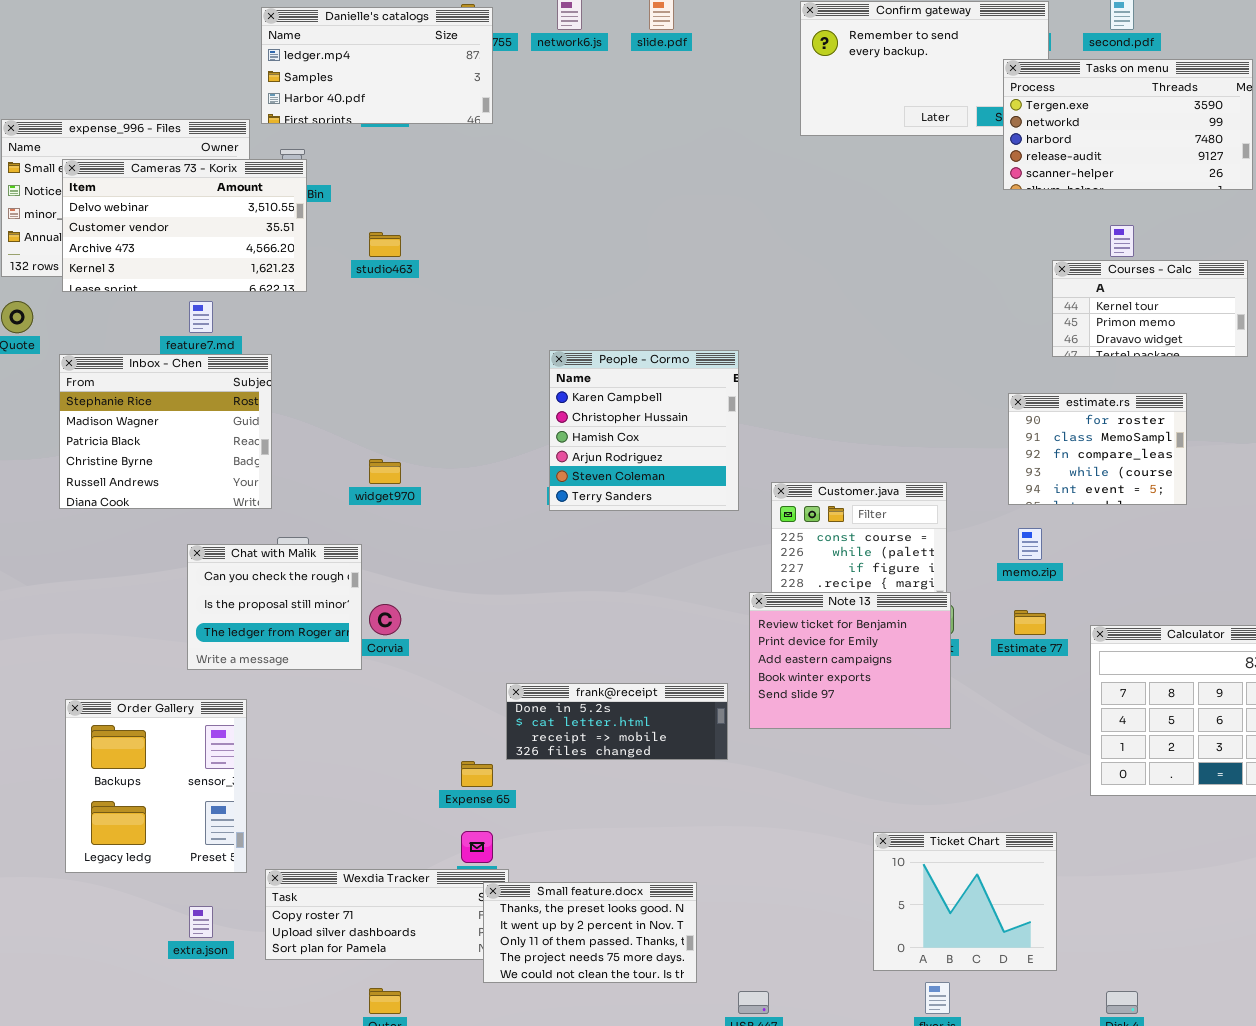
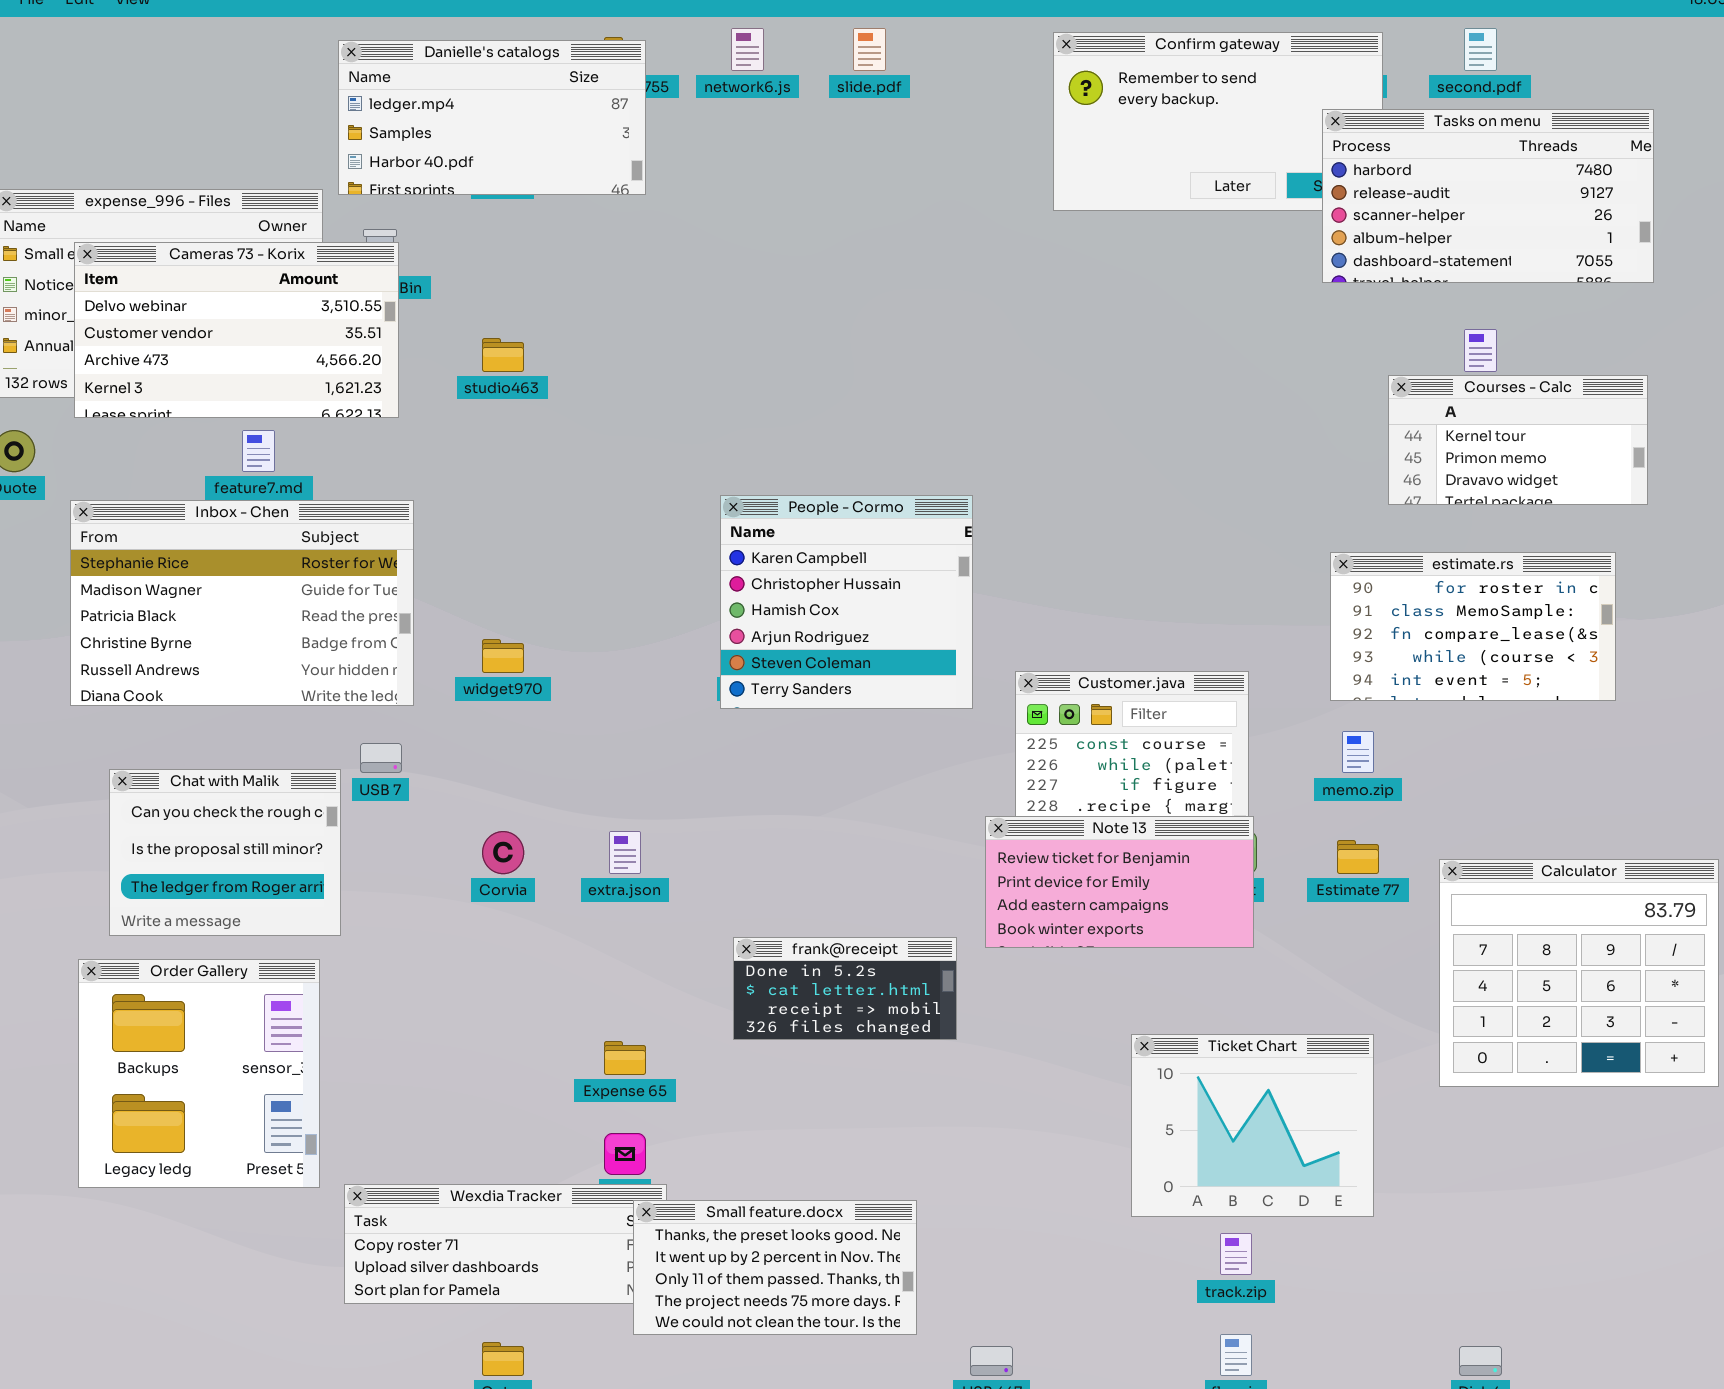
Tasks on menu: [1003,59,1253,190] -> [1322,109,1654,283], scrolled down 2 rows
Inbox - Chen: [59,354,272,509] -> [70,500,414,706], resized
estimate.rs: [1008,393,1187,505] -> [1330,552,1616,701], resized
Chat with Malik: [187,544,362,670] -> [109,769,341,936], moved
Note 13: [749,592,951,729] -> [985,816,1254,948], resized
frank@receipt: [506,683,728,760] -> [733,937,957,1040], resized
Ticket Chart: [873,832,1057,971] -> [1131,1034,1374,1217], moved
extra.json: [189,906,213,938] -> [609,831,641,874], moved

